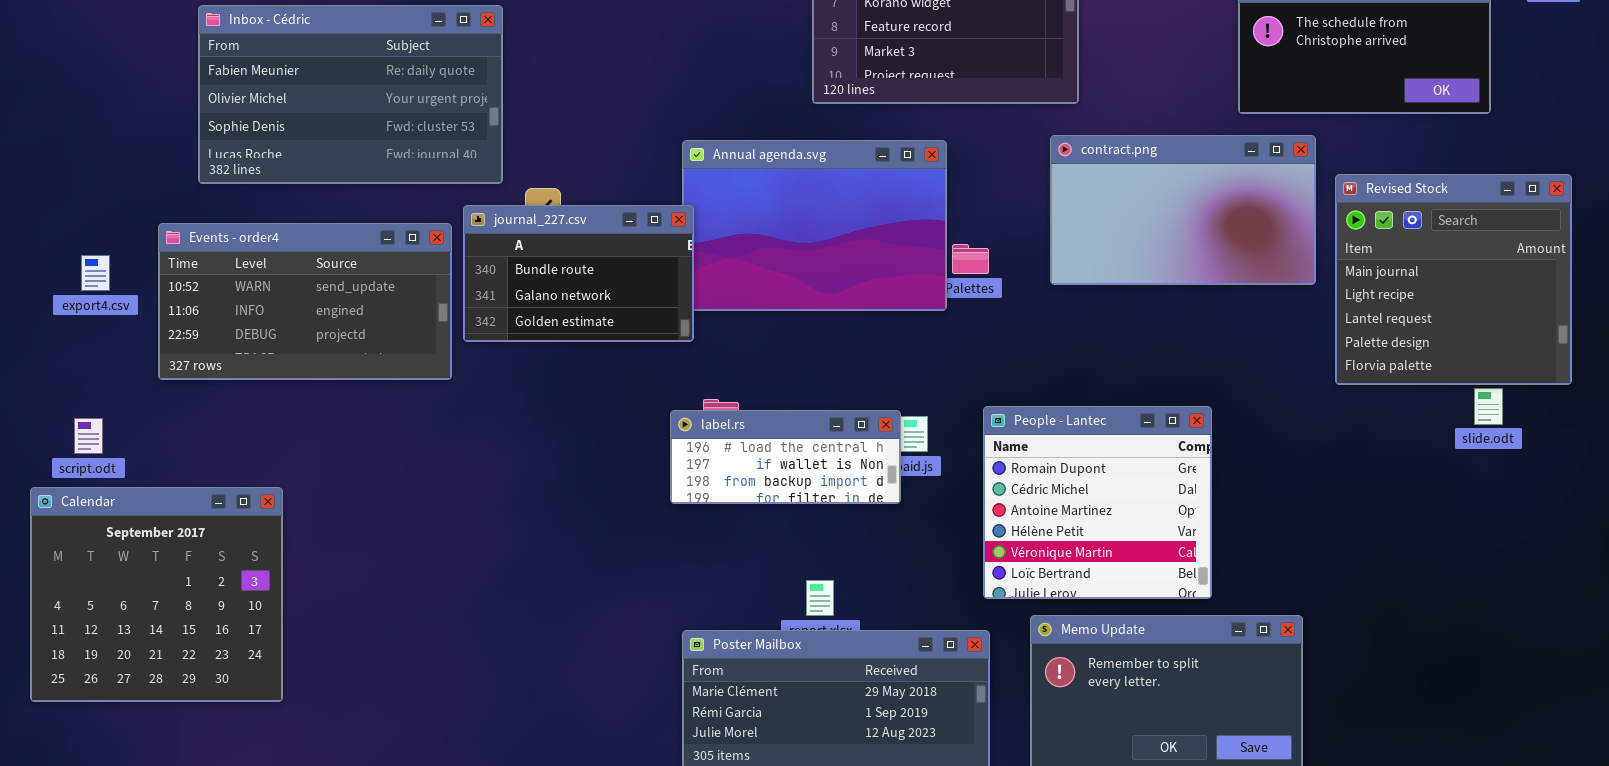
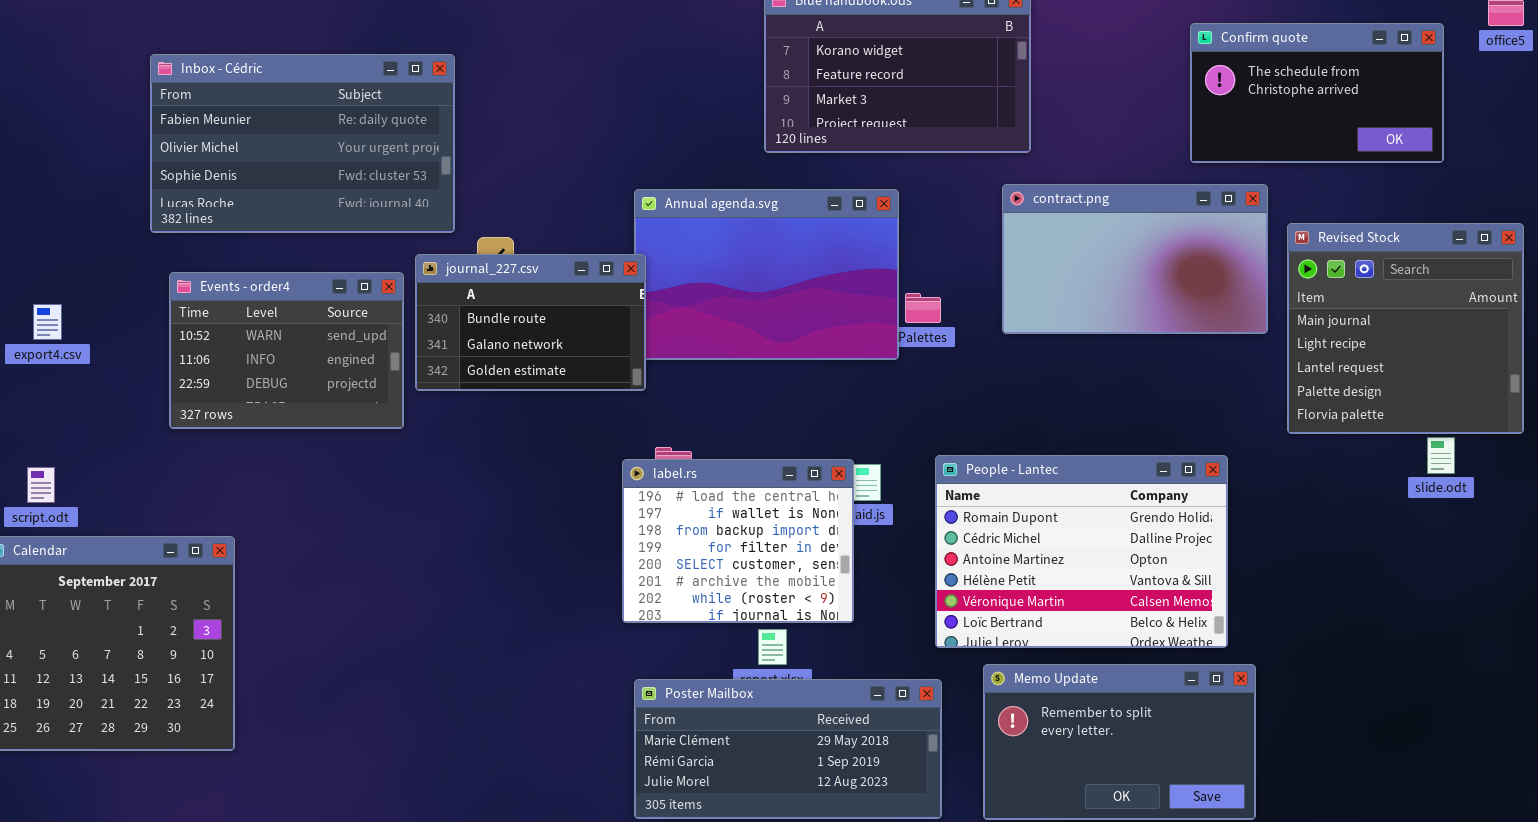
Events - order4: [158,223,452,380] -> [169,272,404,429], resized
People - Lantec: [983,406,1212,599] -> [935,455,1228,648], resized
label.rs: [670,410,901,504] -> [622,459,854,623], resized

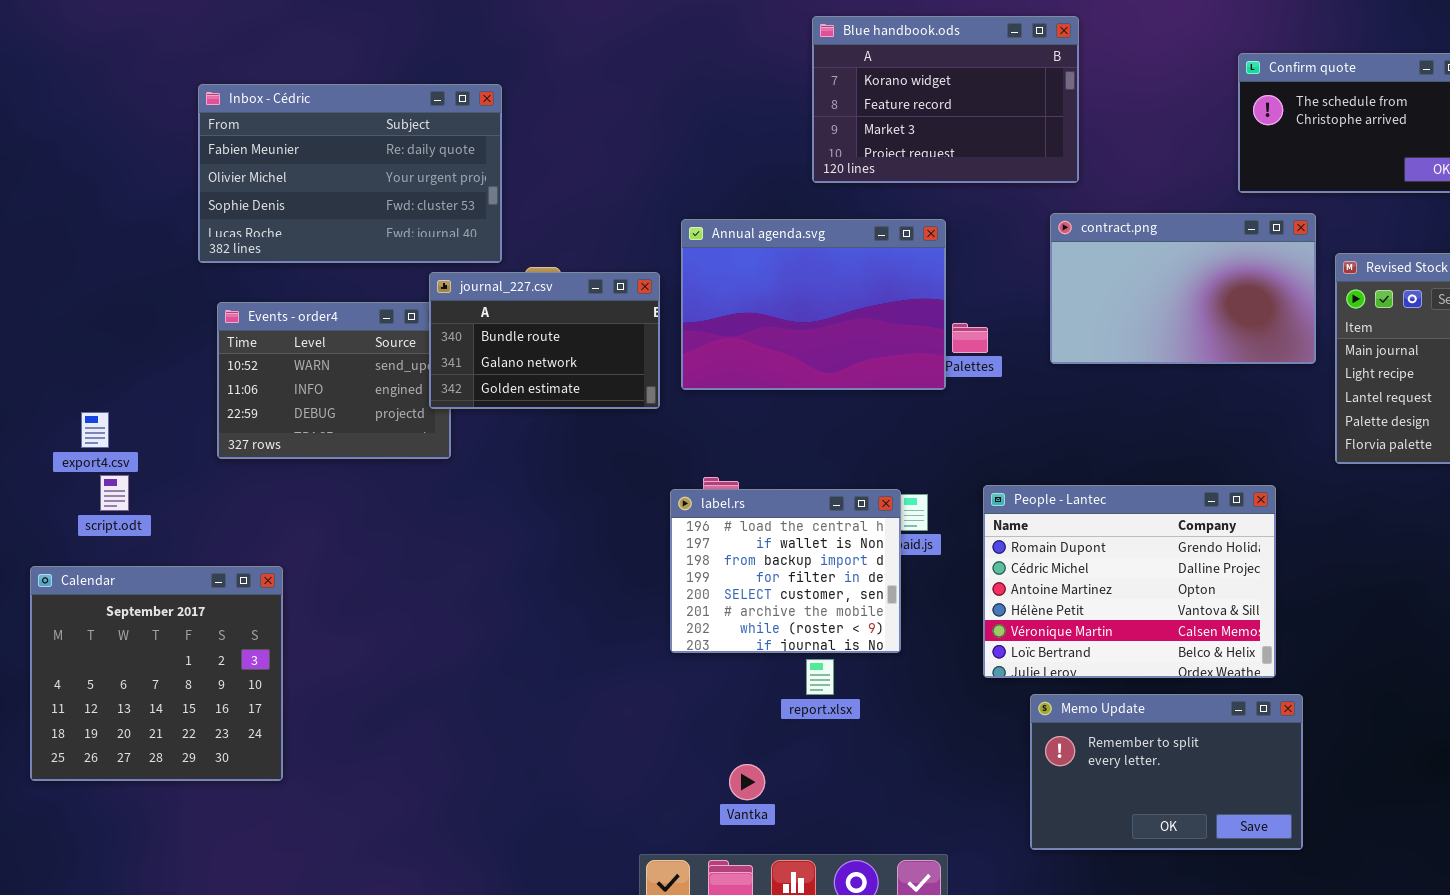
journal_227.csv: [415,254,646,391] -> [429,272,660,409], moved
export4.csv: [33,304,62,340] -> [81,412,109,448], moved
script.odt: [27,467,55,503] -> [100,475,129,511], moved
Poster Mailbox: [634,679,942,819] -> none, closed

